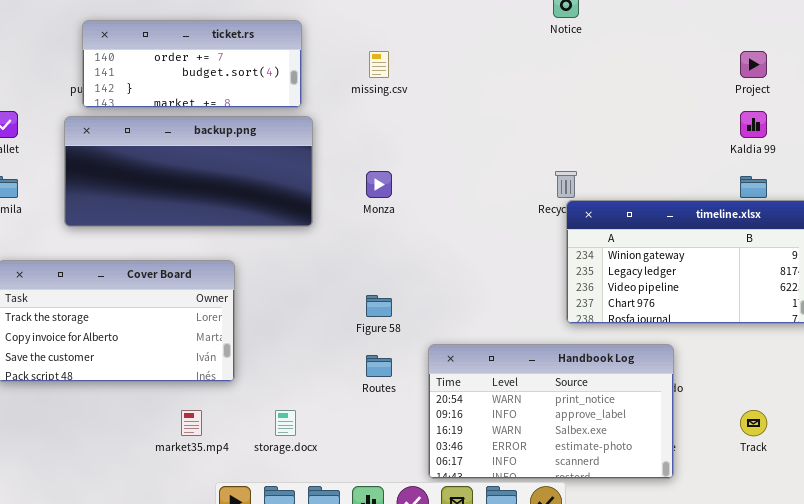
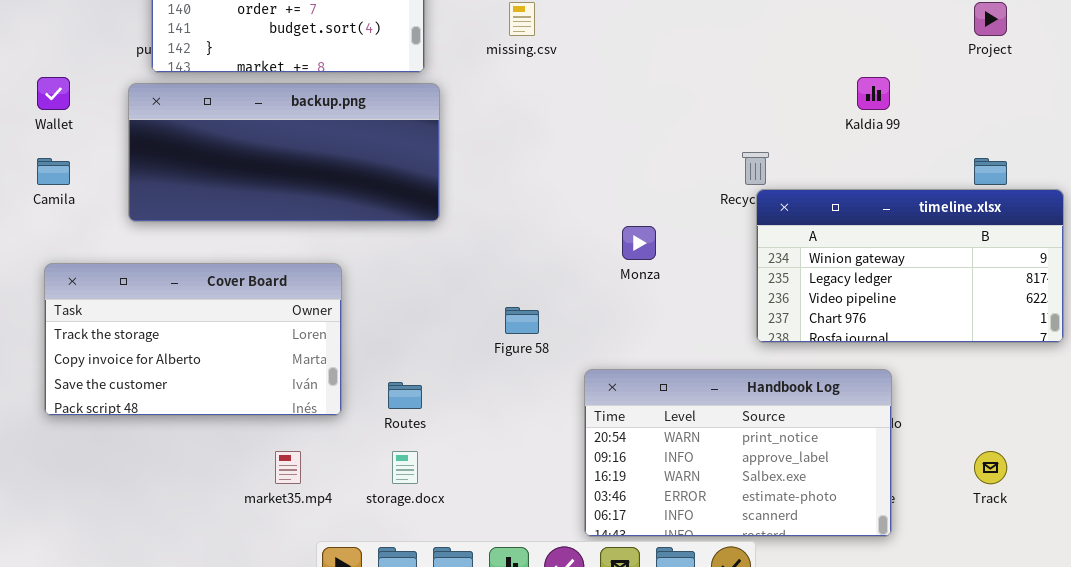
Kaldia 99: [740,111,767,138] -> [857,77,890,110], moved
Monza: [366,171,392,198] -> [622,226,656,260], moved
Routes: [366,355,392,377] -> [388,382,422,409], moved

